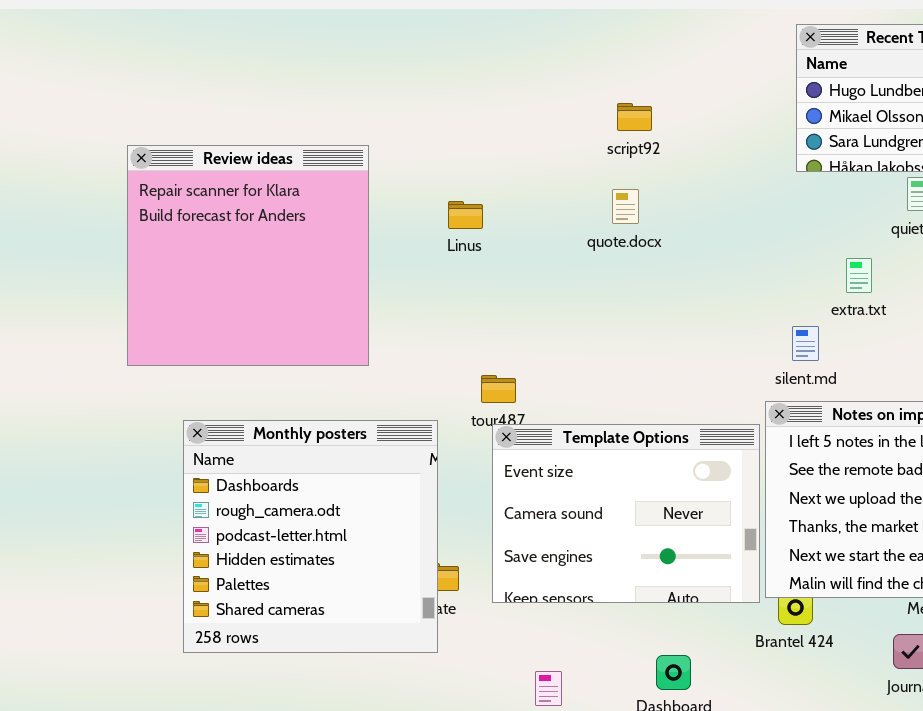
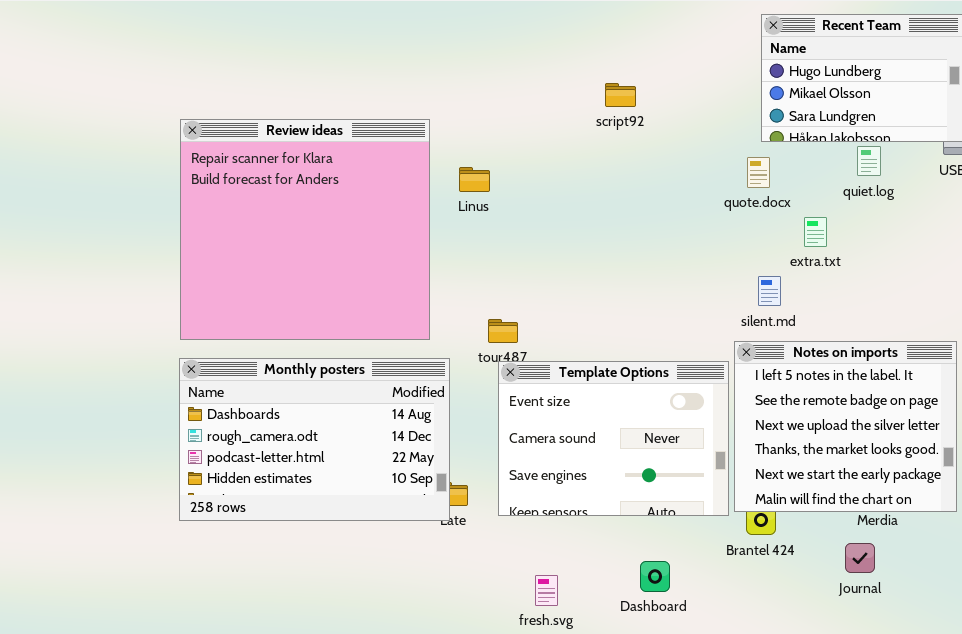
Review ideas: [127,145,369,366] -> [180,119,430,340], resized
quote.docx: [612,189,639,224] -> [747,157,770,188], moved
Monthly posters: [183,420,438,653] -> [179,358,450,521], resized

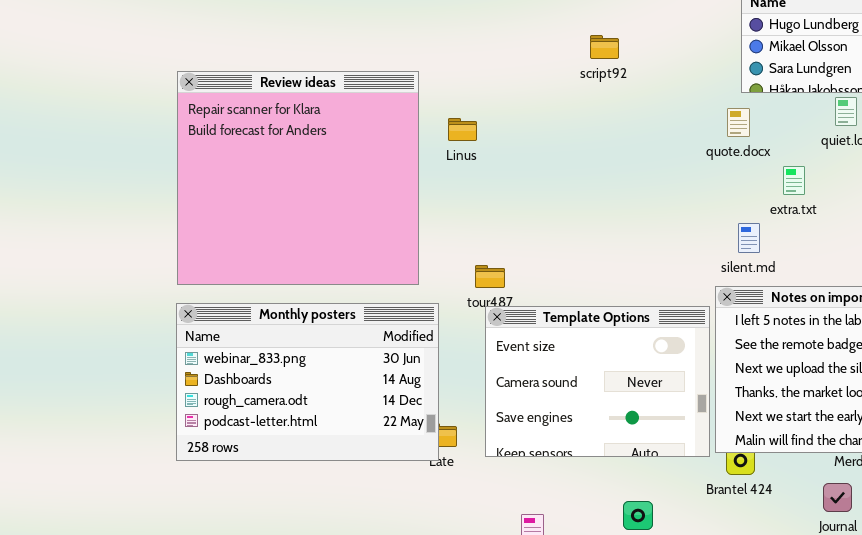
Monthly posters: [179,358,450,521] -> [176,303,439,461], scrolled up 1 row

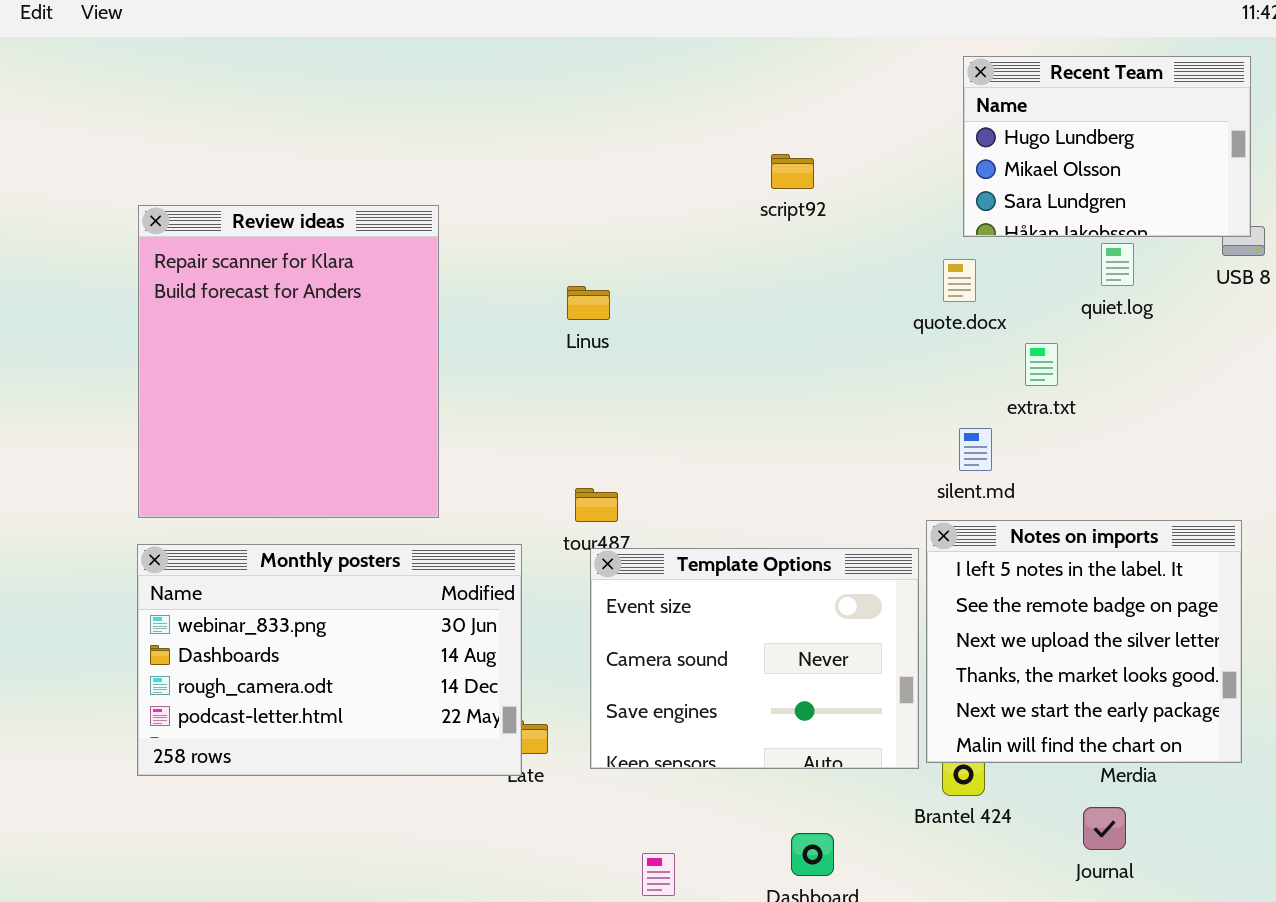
script92: [590,35,619,59] -> [771,154,814,189], moved
Review ideas: [177,71,419,285] -> [138,205,439,518], resized
Linus: [448,118,477,141] -> [567,286,610,320], moved

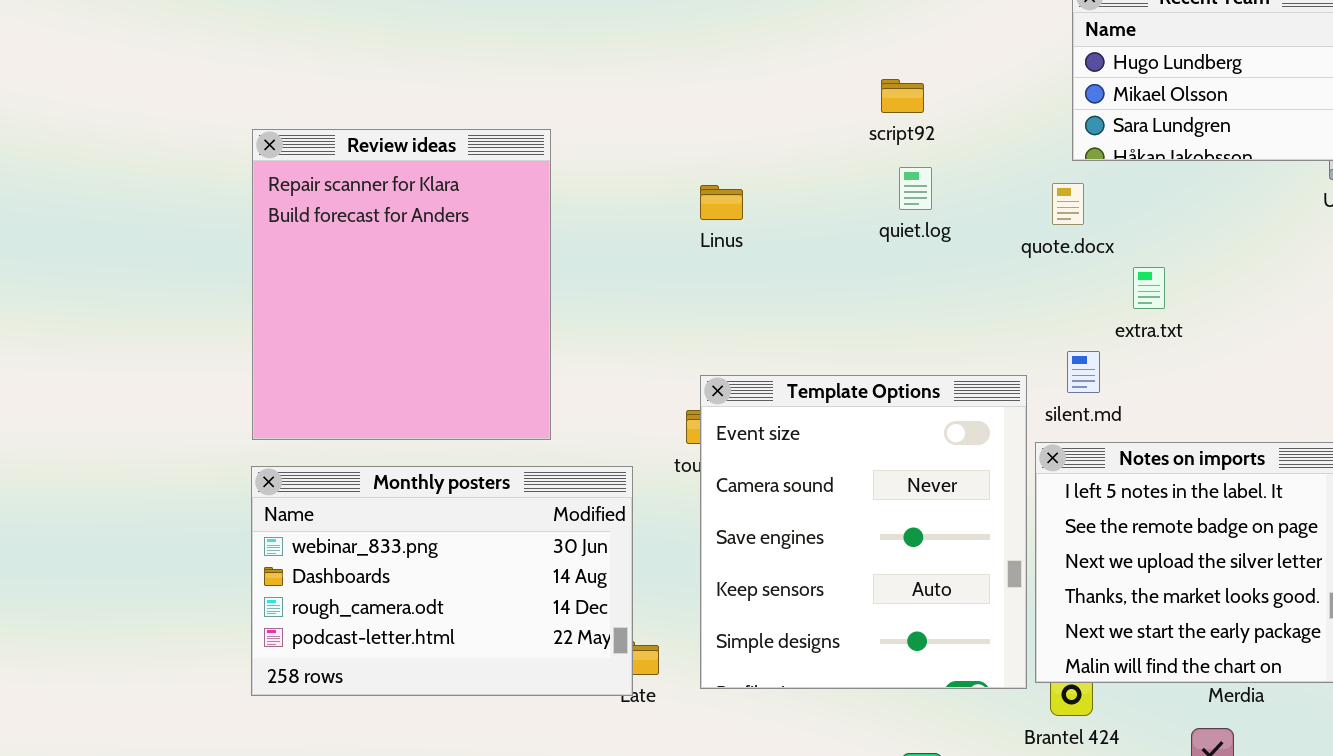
quiet.log: [1101,243,1134,286] -> [899,167,932,210], moved
Linus: [567,286,610,320] -> [700,185,743,220], moved
Template Options: [590,548,919,769] -> [700,375,1027,689], resized

